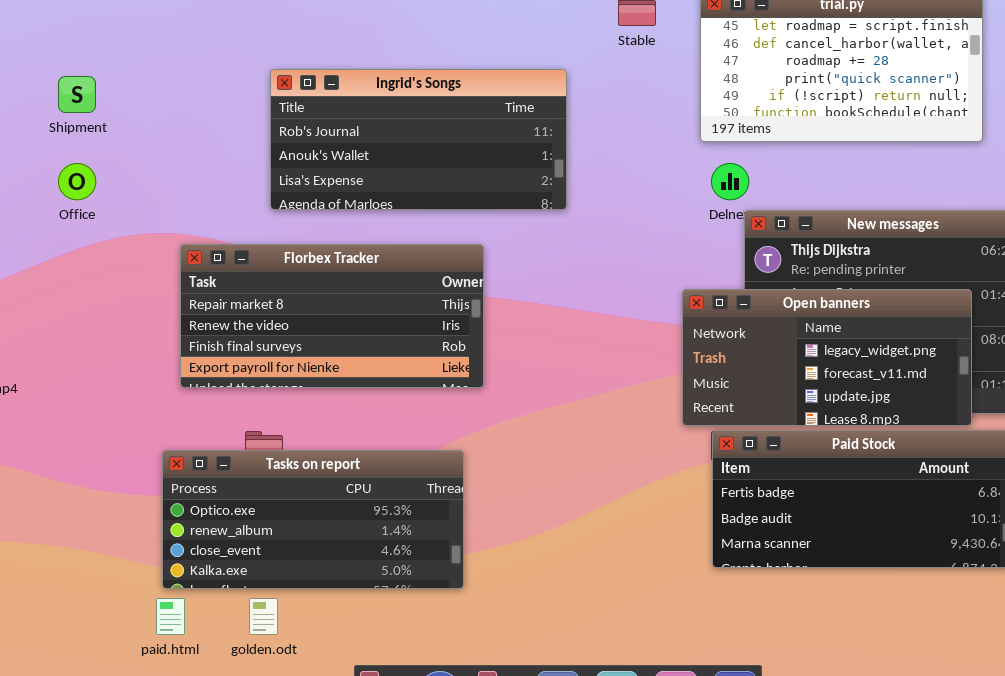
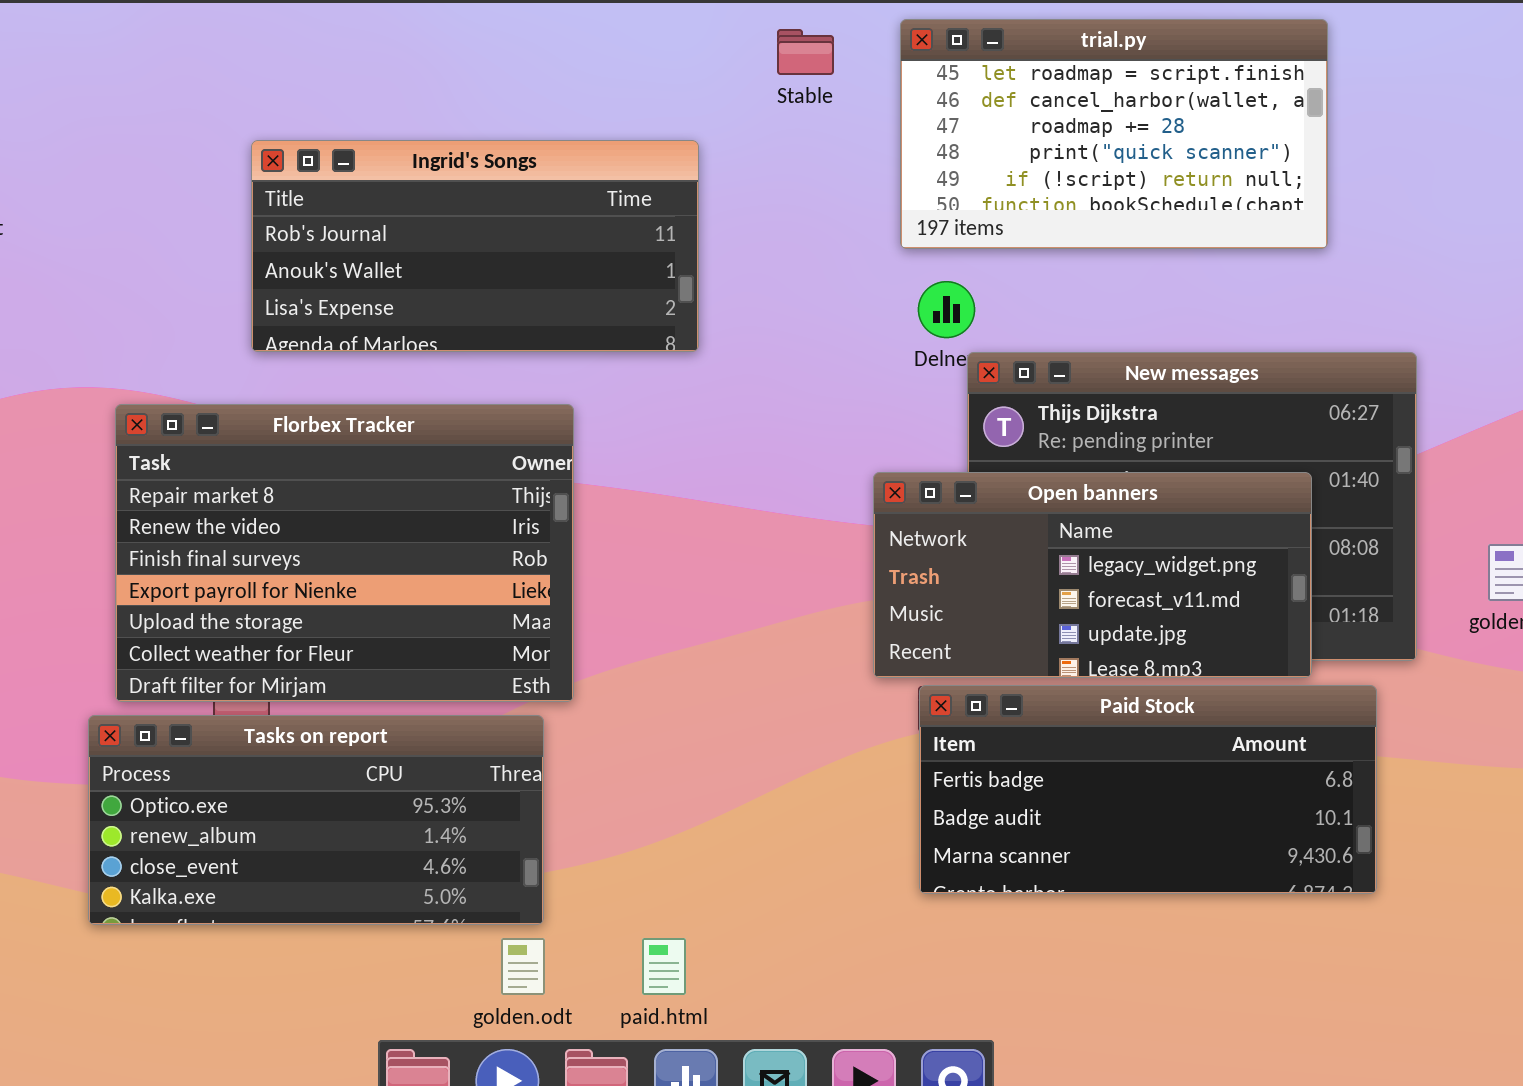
Florbex Tracker: [180,244,484,388] -> [115,404,574,702], resized
paid.html: [156,598,185,635] -> [642,938,686,995], moved
golden.odt: [249,598,278,635] -> [501,938,545,995], moved

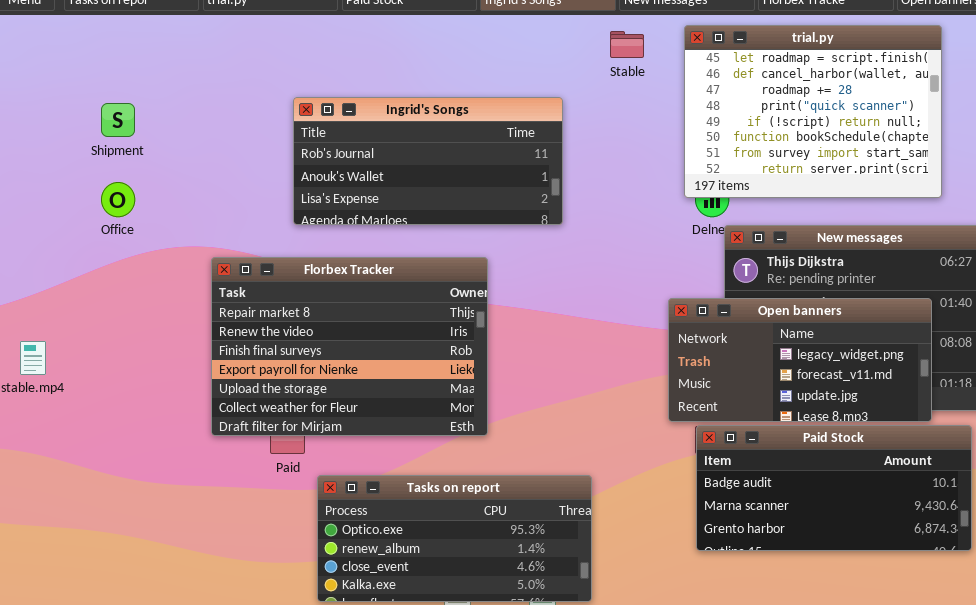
trial.py: [900,19,1328,249] -> [684,25,942,198], resized
Paid Stock: [919,685,1377,894] -> [696,425,972,551], scrolled down 1 row
Tasks on report: [88,715,544,925] -> [317,475,592,602], moved

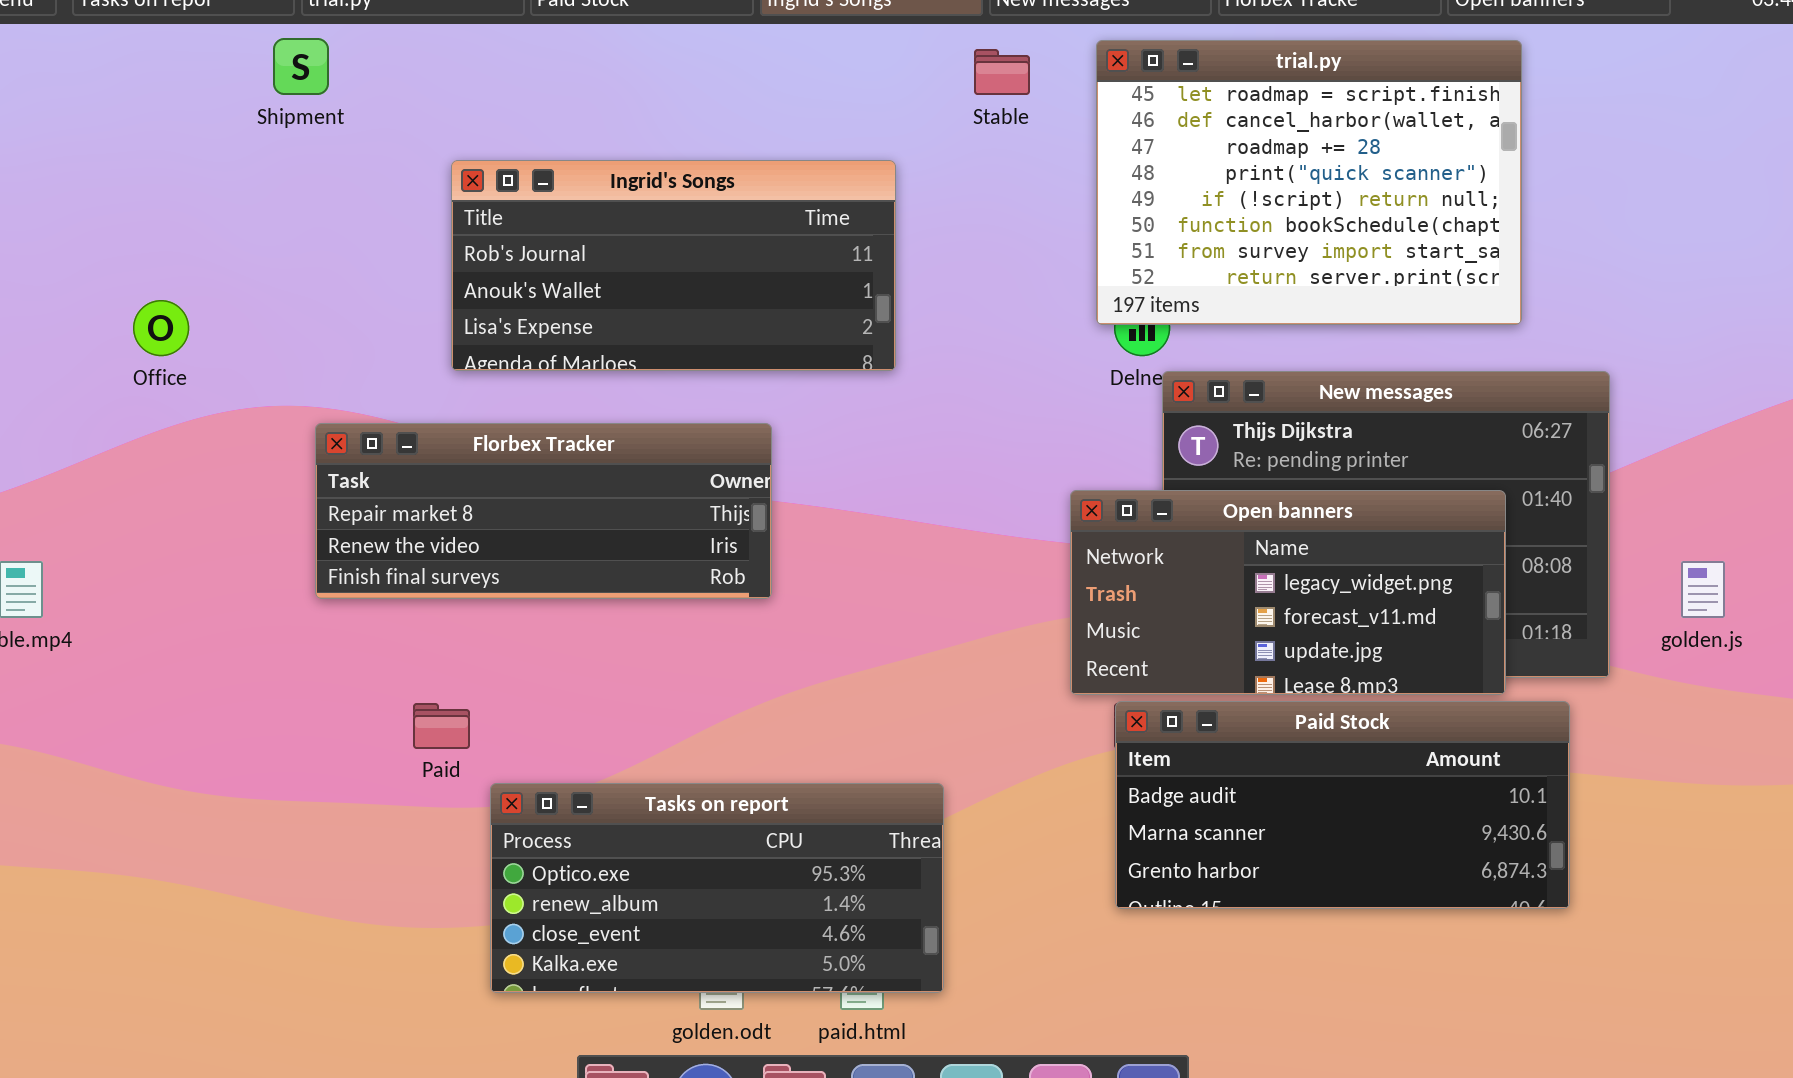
Shipment: [101,103,135,137] -> [273,38,329,95], moved
Florbex Tracker: [211,257,488,436] -> [315,423,772,599], resized

